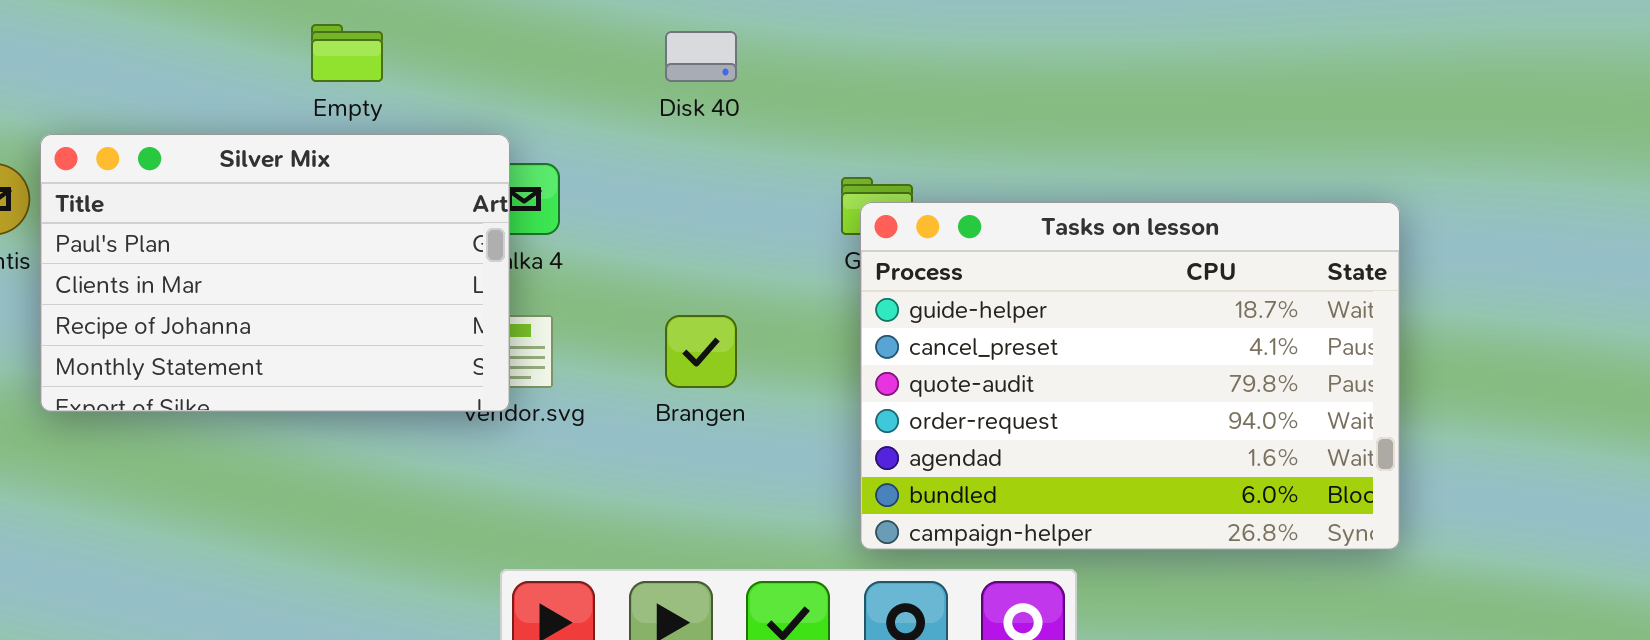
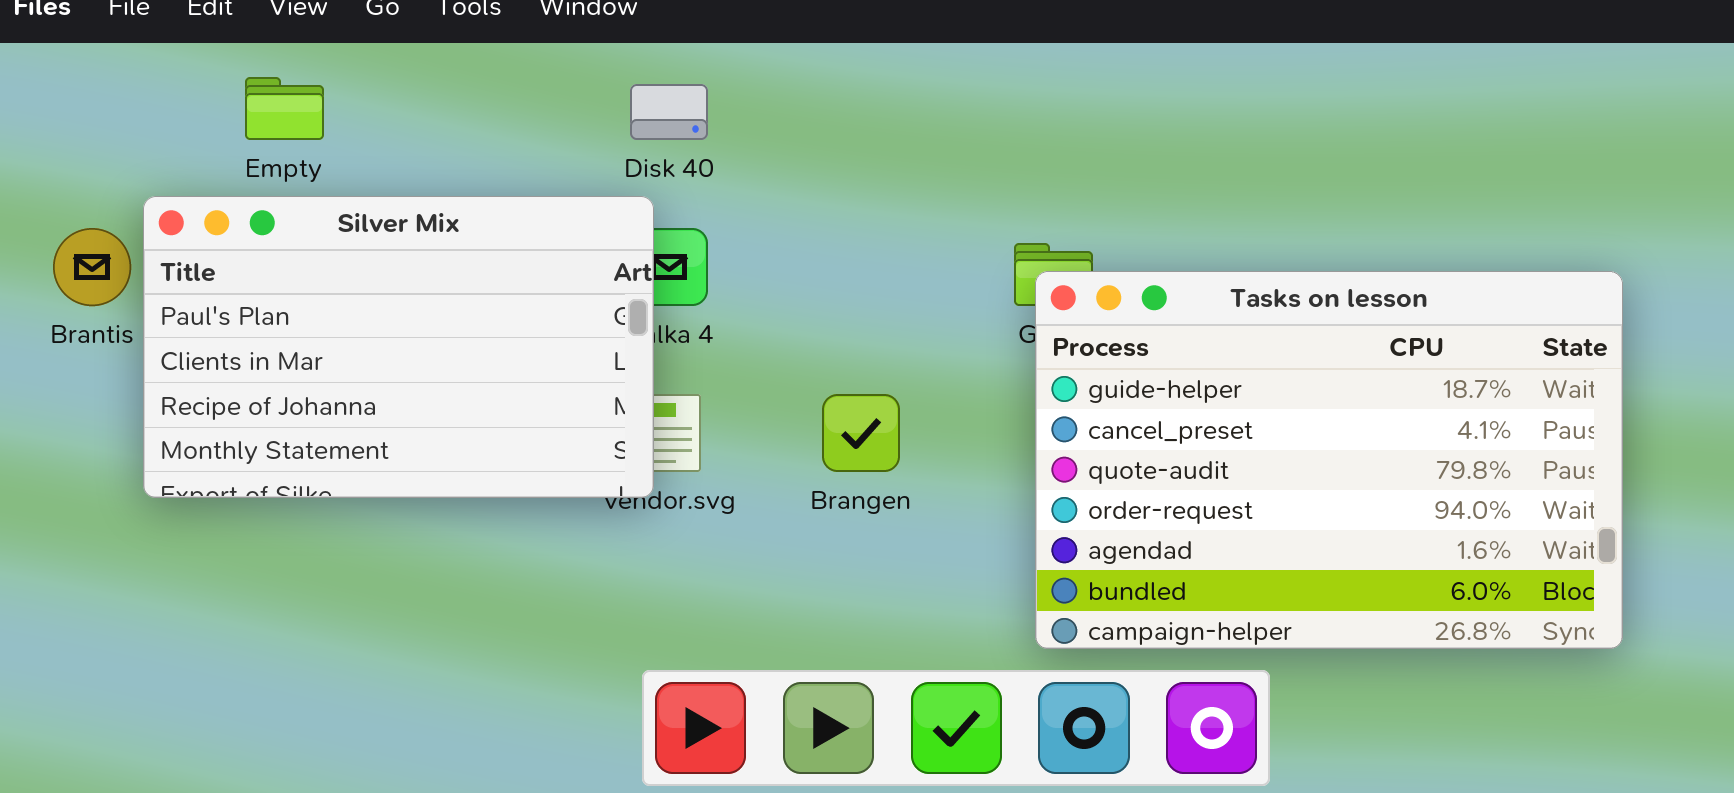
Empty: [311,24,383,82] -> [245,77,324,140], moved
Disk 40: [665,31,737,82] -> [630,84,708,140], moved

